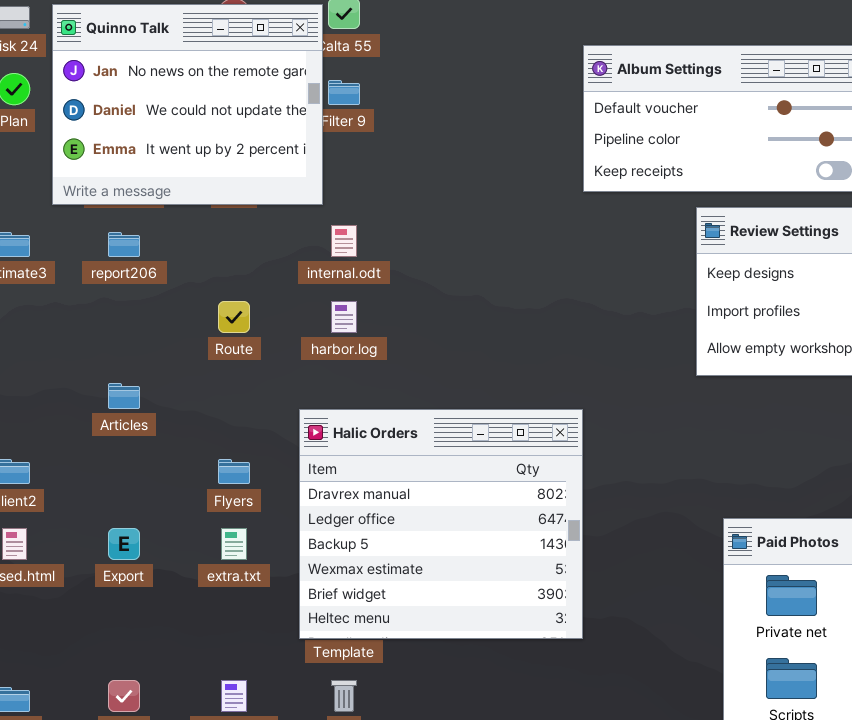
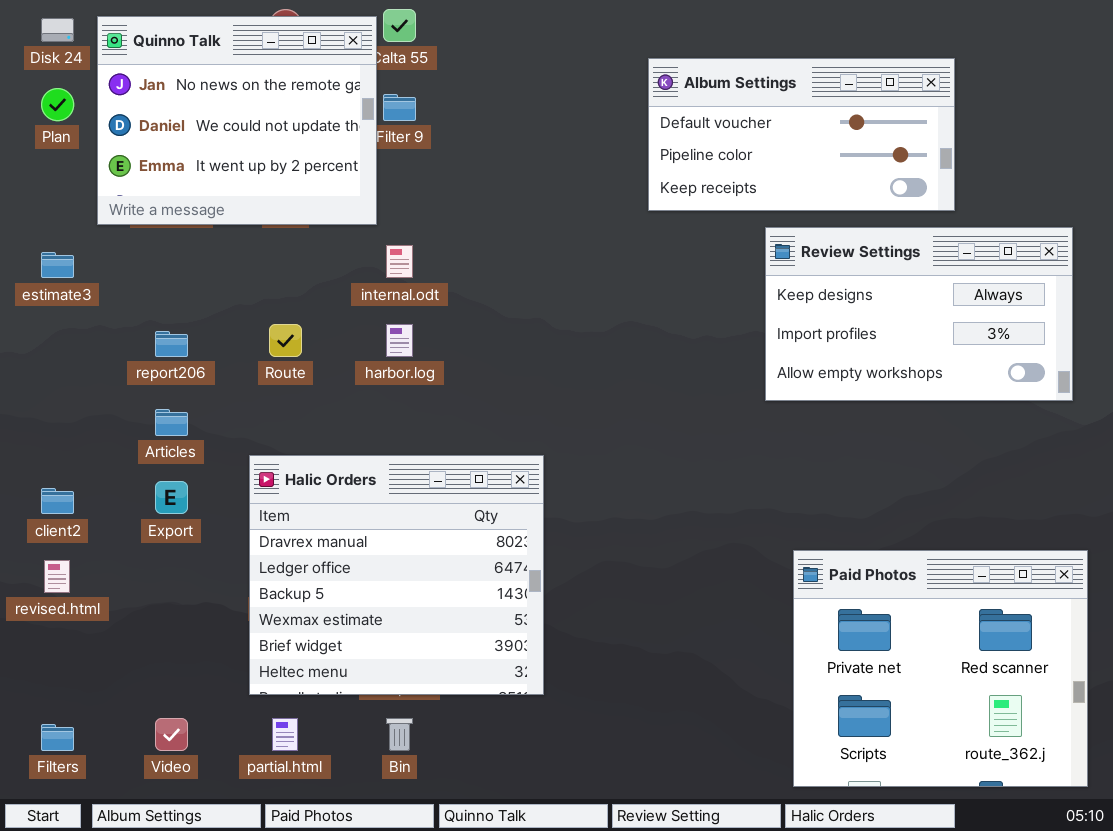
report206: [108,232,140,257] -> [155,331,188,357], moved
Halic Orders: [299,409,583,639] -> [249,455,544,695], moved
Export: [108,528,140,560] -> [155,481,188,514], moved

